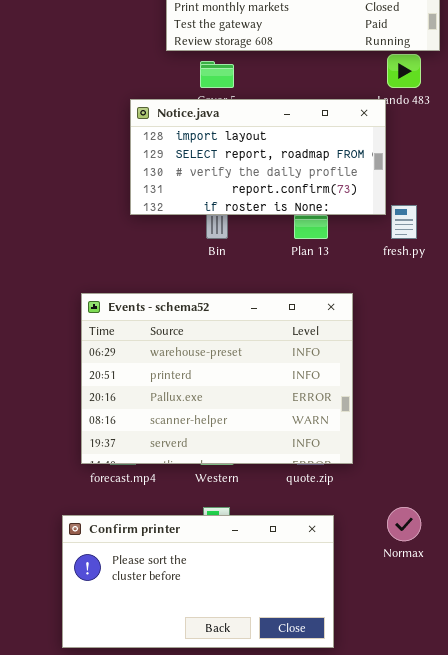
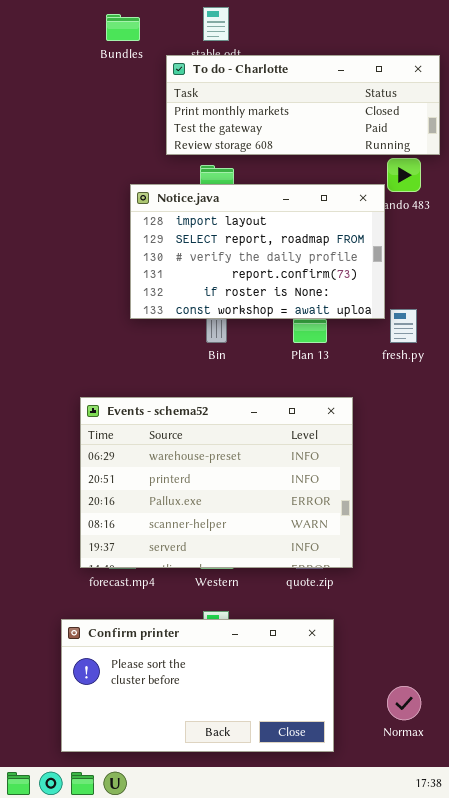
Notice.java: [130,99,386,215] -> [130,184,385,319], resized
Normax: [387,507,421,541] -> [387,686,421,720], moved

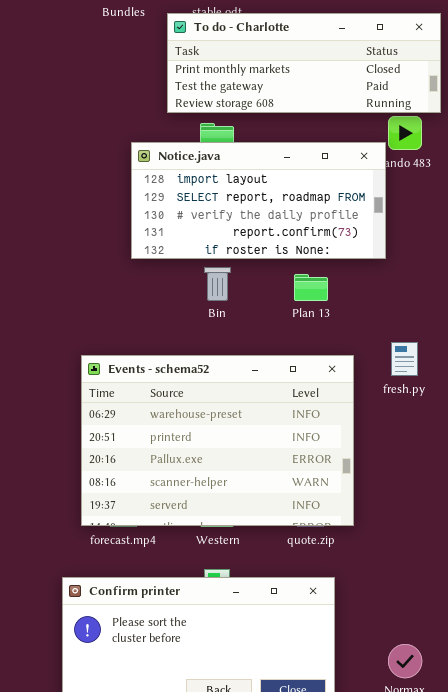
Notice.java: [130,184,385,319] -> [131,142,386,259], resized
fresh.py: [390,309,417,343] -> [391,342,418,376], moved

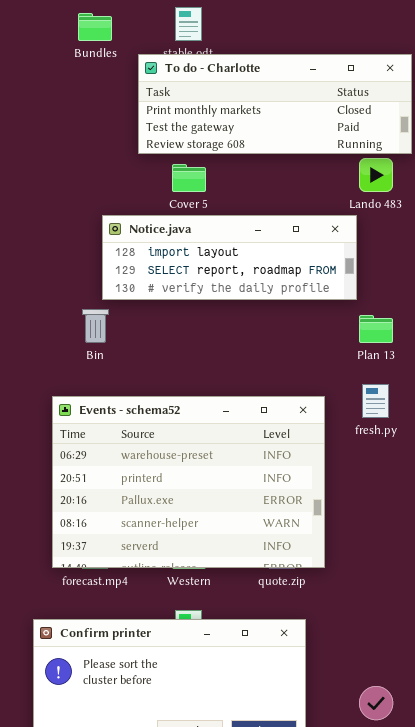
Notice.java: [131,142,386,259] -> [102,215,357,300], resized
Bin: [204,267,231,301] -> [82,309,109,343], moved
Plan 13: [294,274,328,301] -> [359,315,393,343], moved

